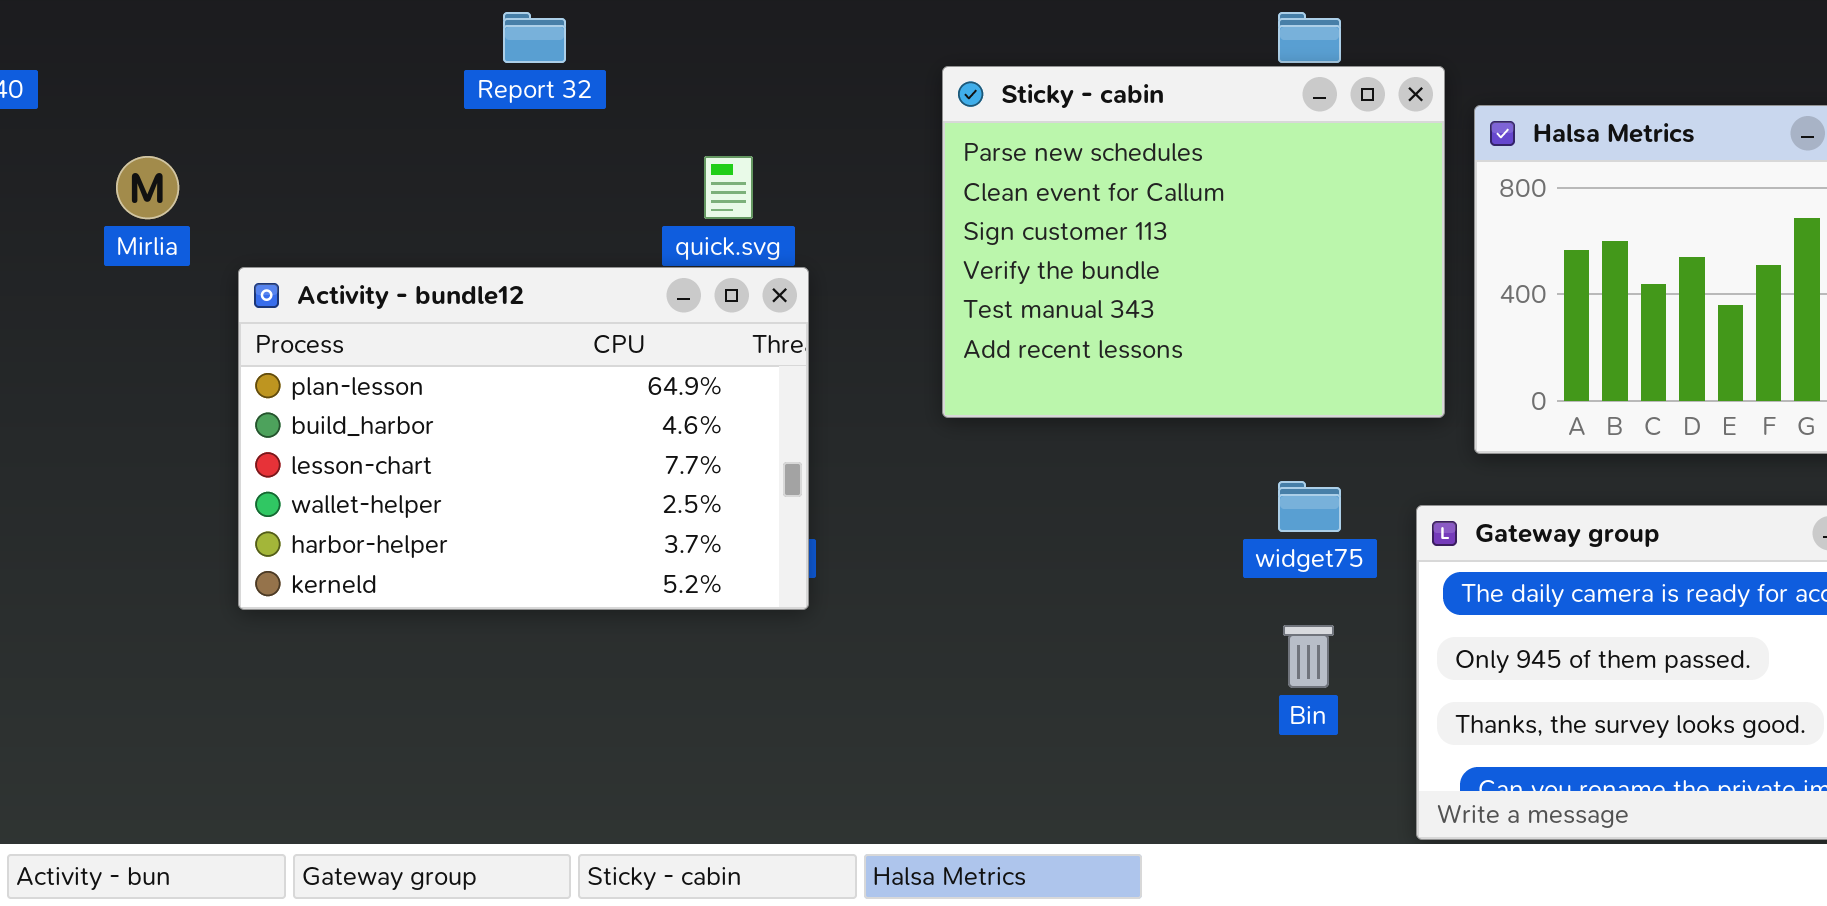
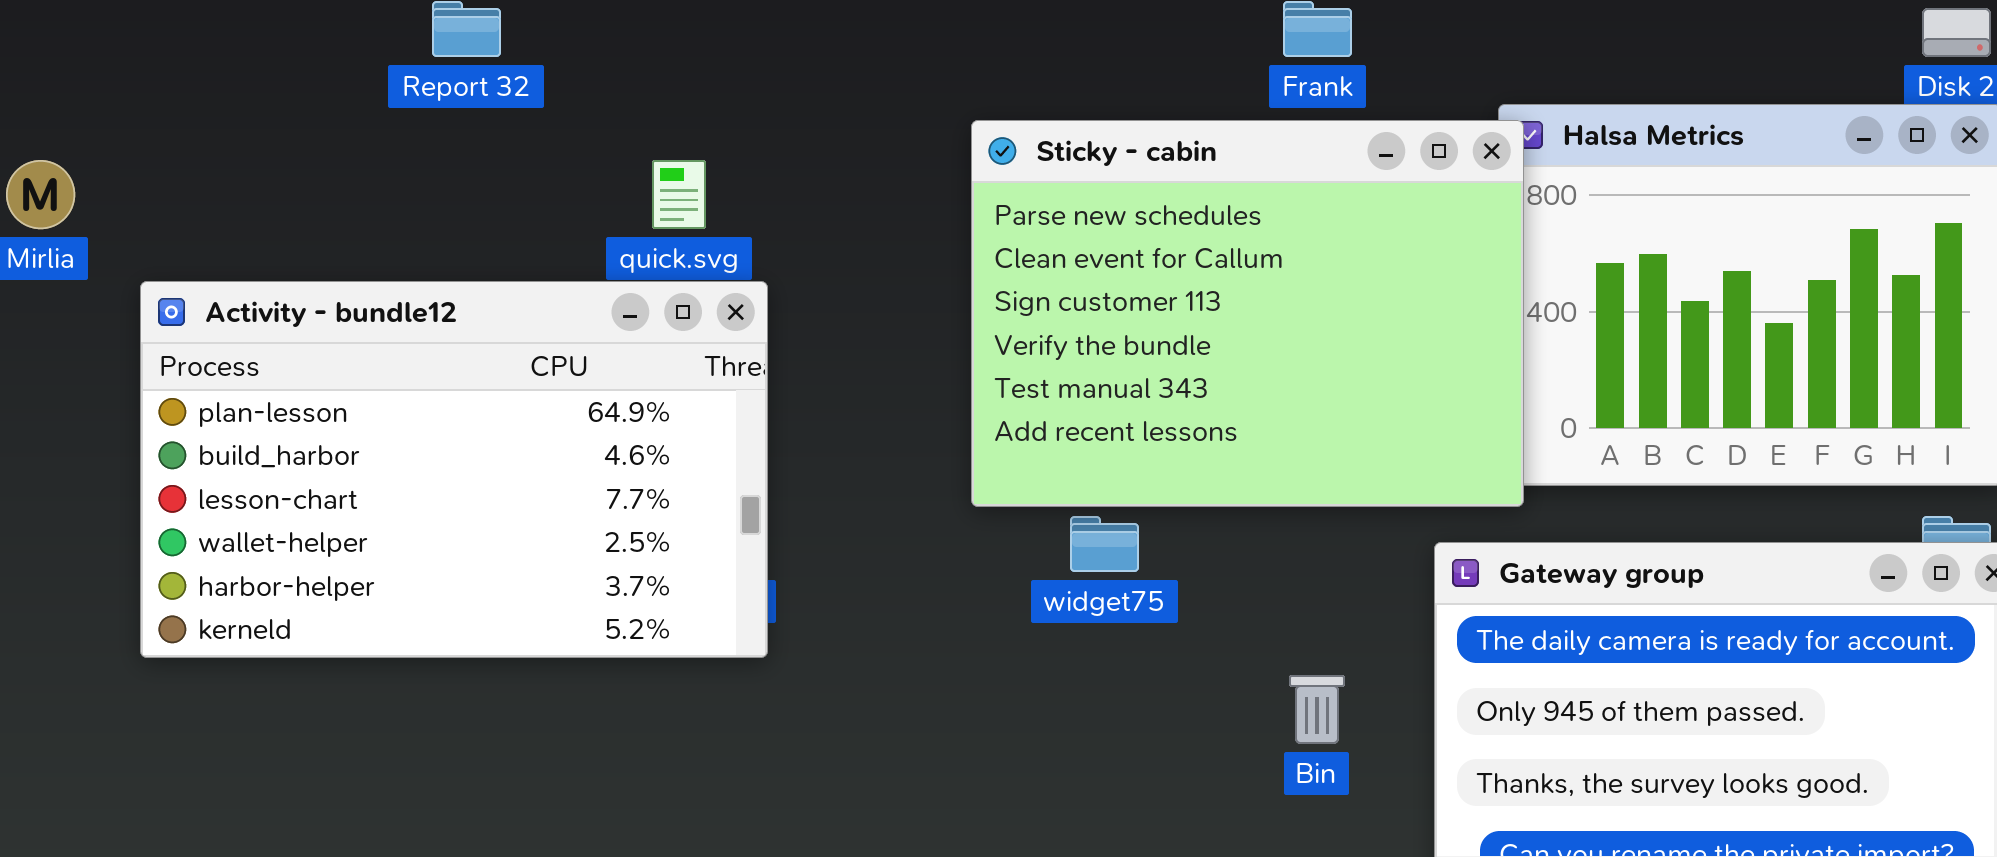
Sticky - cabin: [942,66,1445,418] -> [971,120,1524,507], moved
widget75: [1278,481,1341,532] -> [1070,516,1139,572], moved

